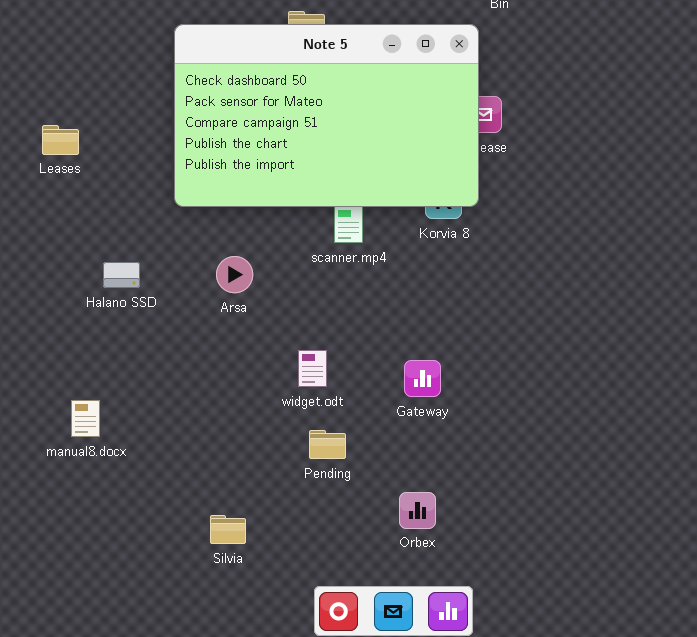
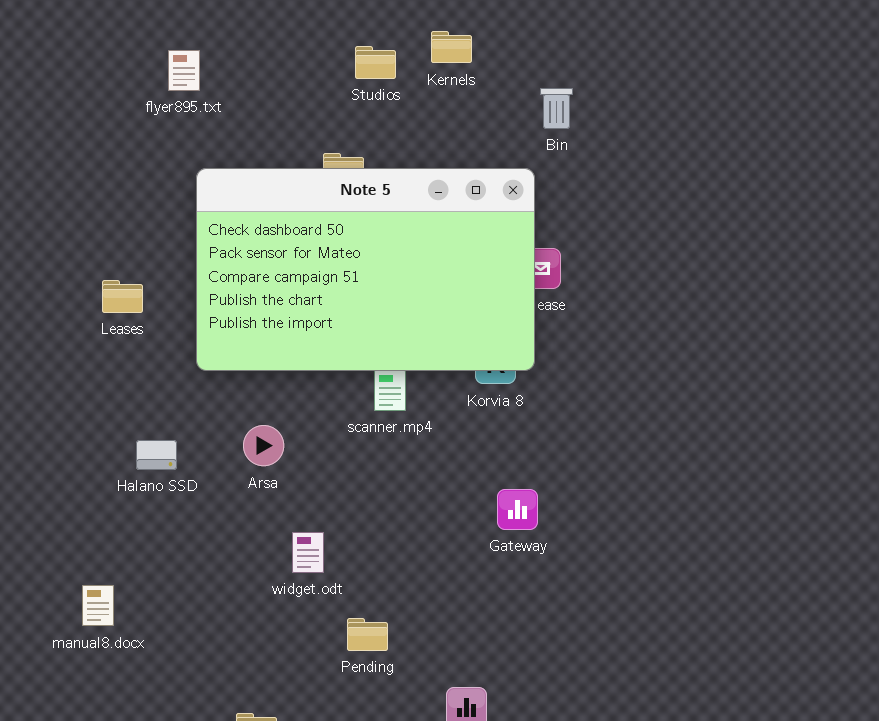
Leases: [42,125,79,155] -> [102,280,143,313], moved
Halano SSD: [103,262,140,288] -> [136,440,177,470], moved
widget.odt: [298,350,327,387] -> [292,532,324,573], moved
Gateway: [404,360,441,397] -> [497,489,538,530], moved

